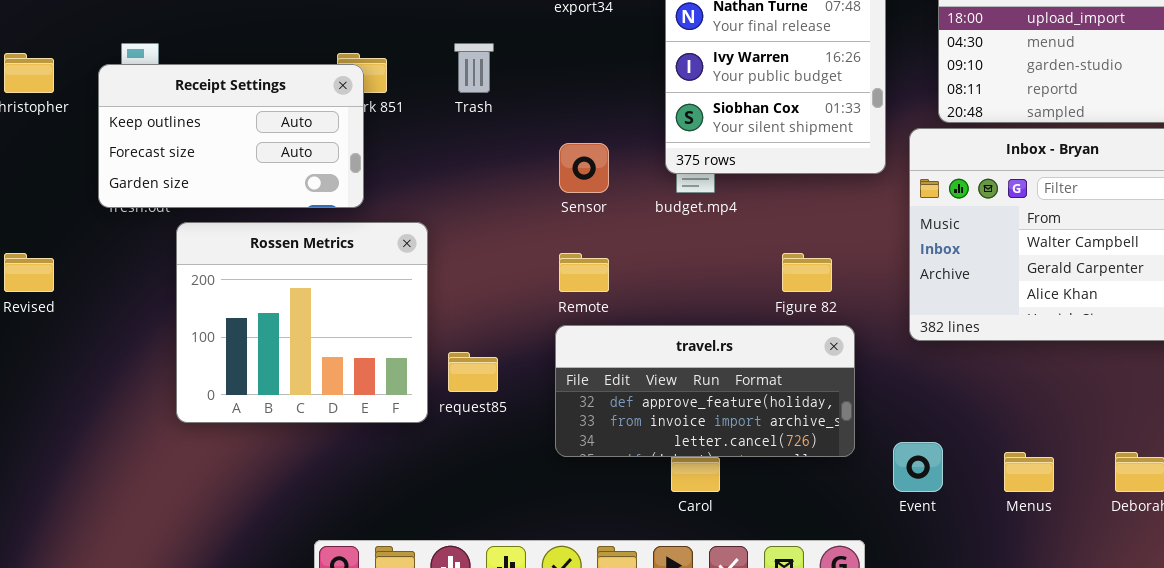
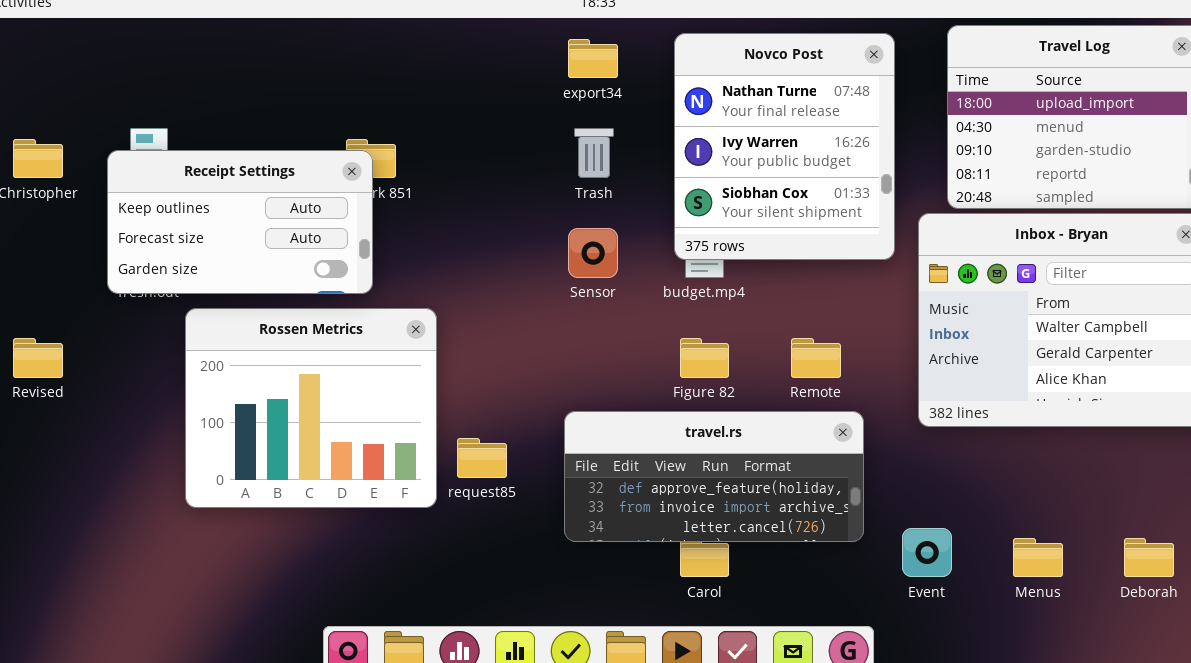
Trash: [454,43,494,93] -> [574,128,614,178], moved
Remote: [559,253,609,292] -> [791,338,841,378], moved
Figure 82: [782,253,832,292] -> [680,338,729,378], moved

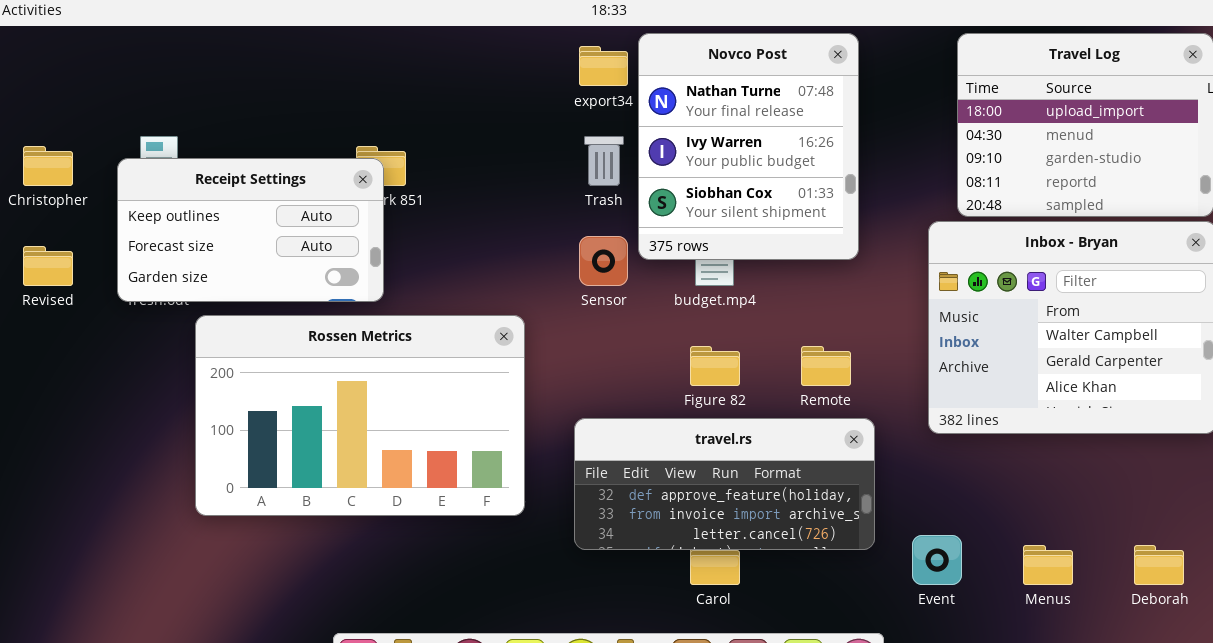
Novco Post: [674,33,895,260] -> [638,33,859,260], moved
Rossen Metrics: [185,308,437,508] -> [195,315,525,516], resized
Revised: [13,338,63,378] -> [23,246,73,286], moved

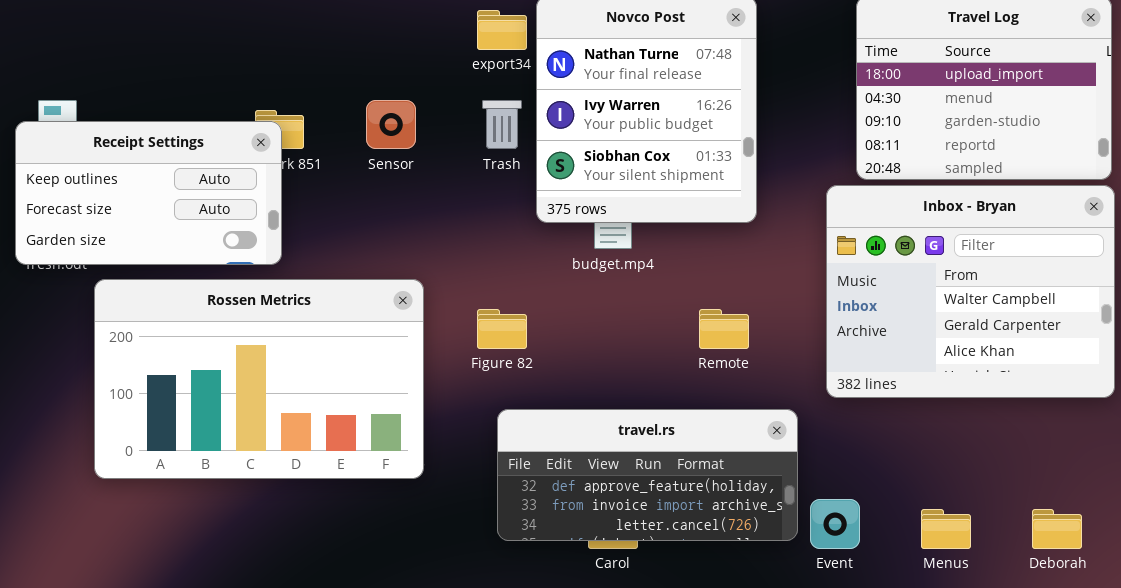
Sensor: [579,236,628,286] -> [366,100,416,149], moved
Figure 82: [690,346,740,386] -> [477,309,527,349], moved
travel.rs: [574,418,875,550] -> [497,409,798,541], moved

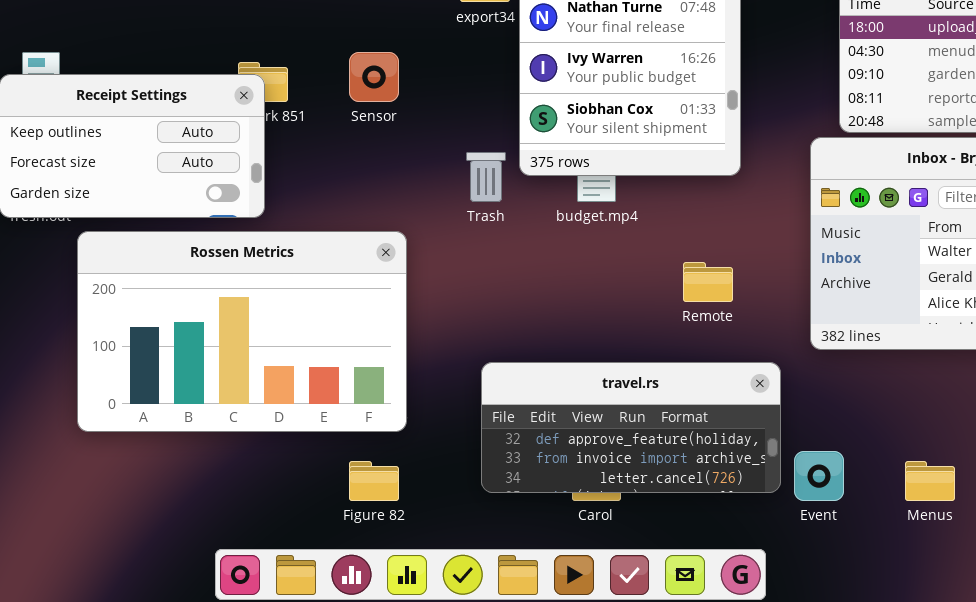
Trash: [482,100,522,149] -> [466,152,506,202], moved
Figure 82: [477,309,527,349] -> [349,461,399,501], moved

